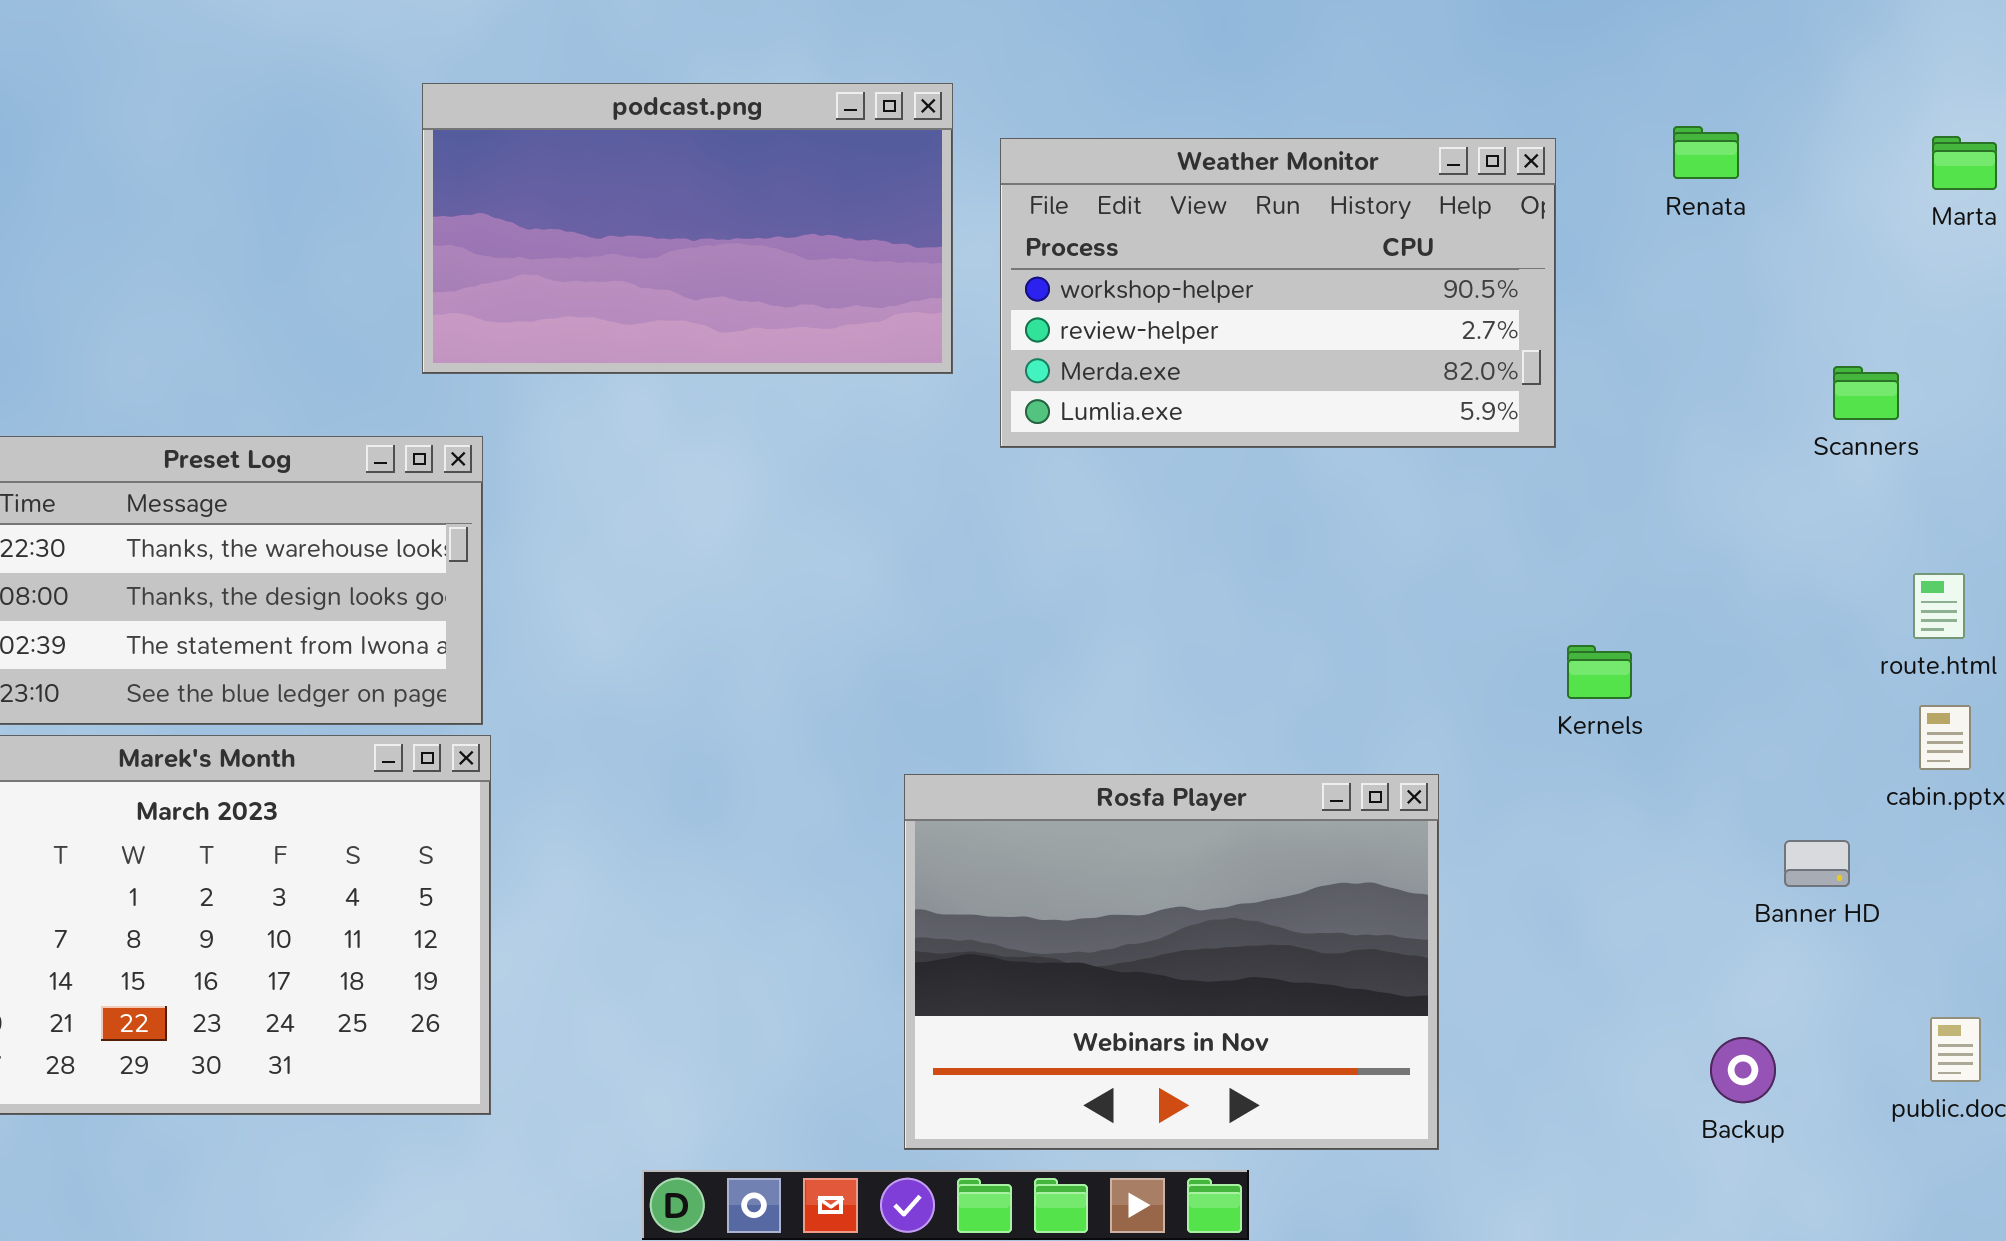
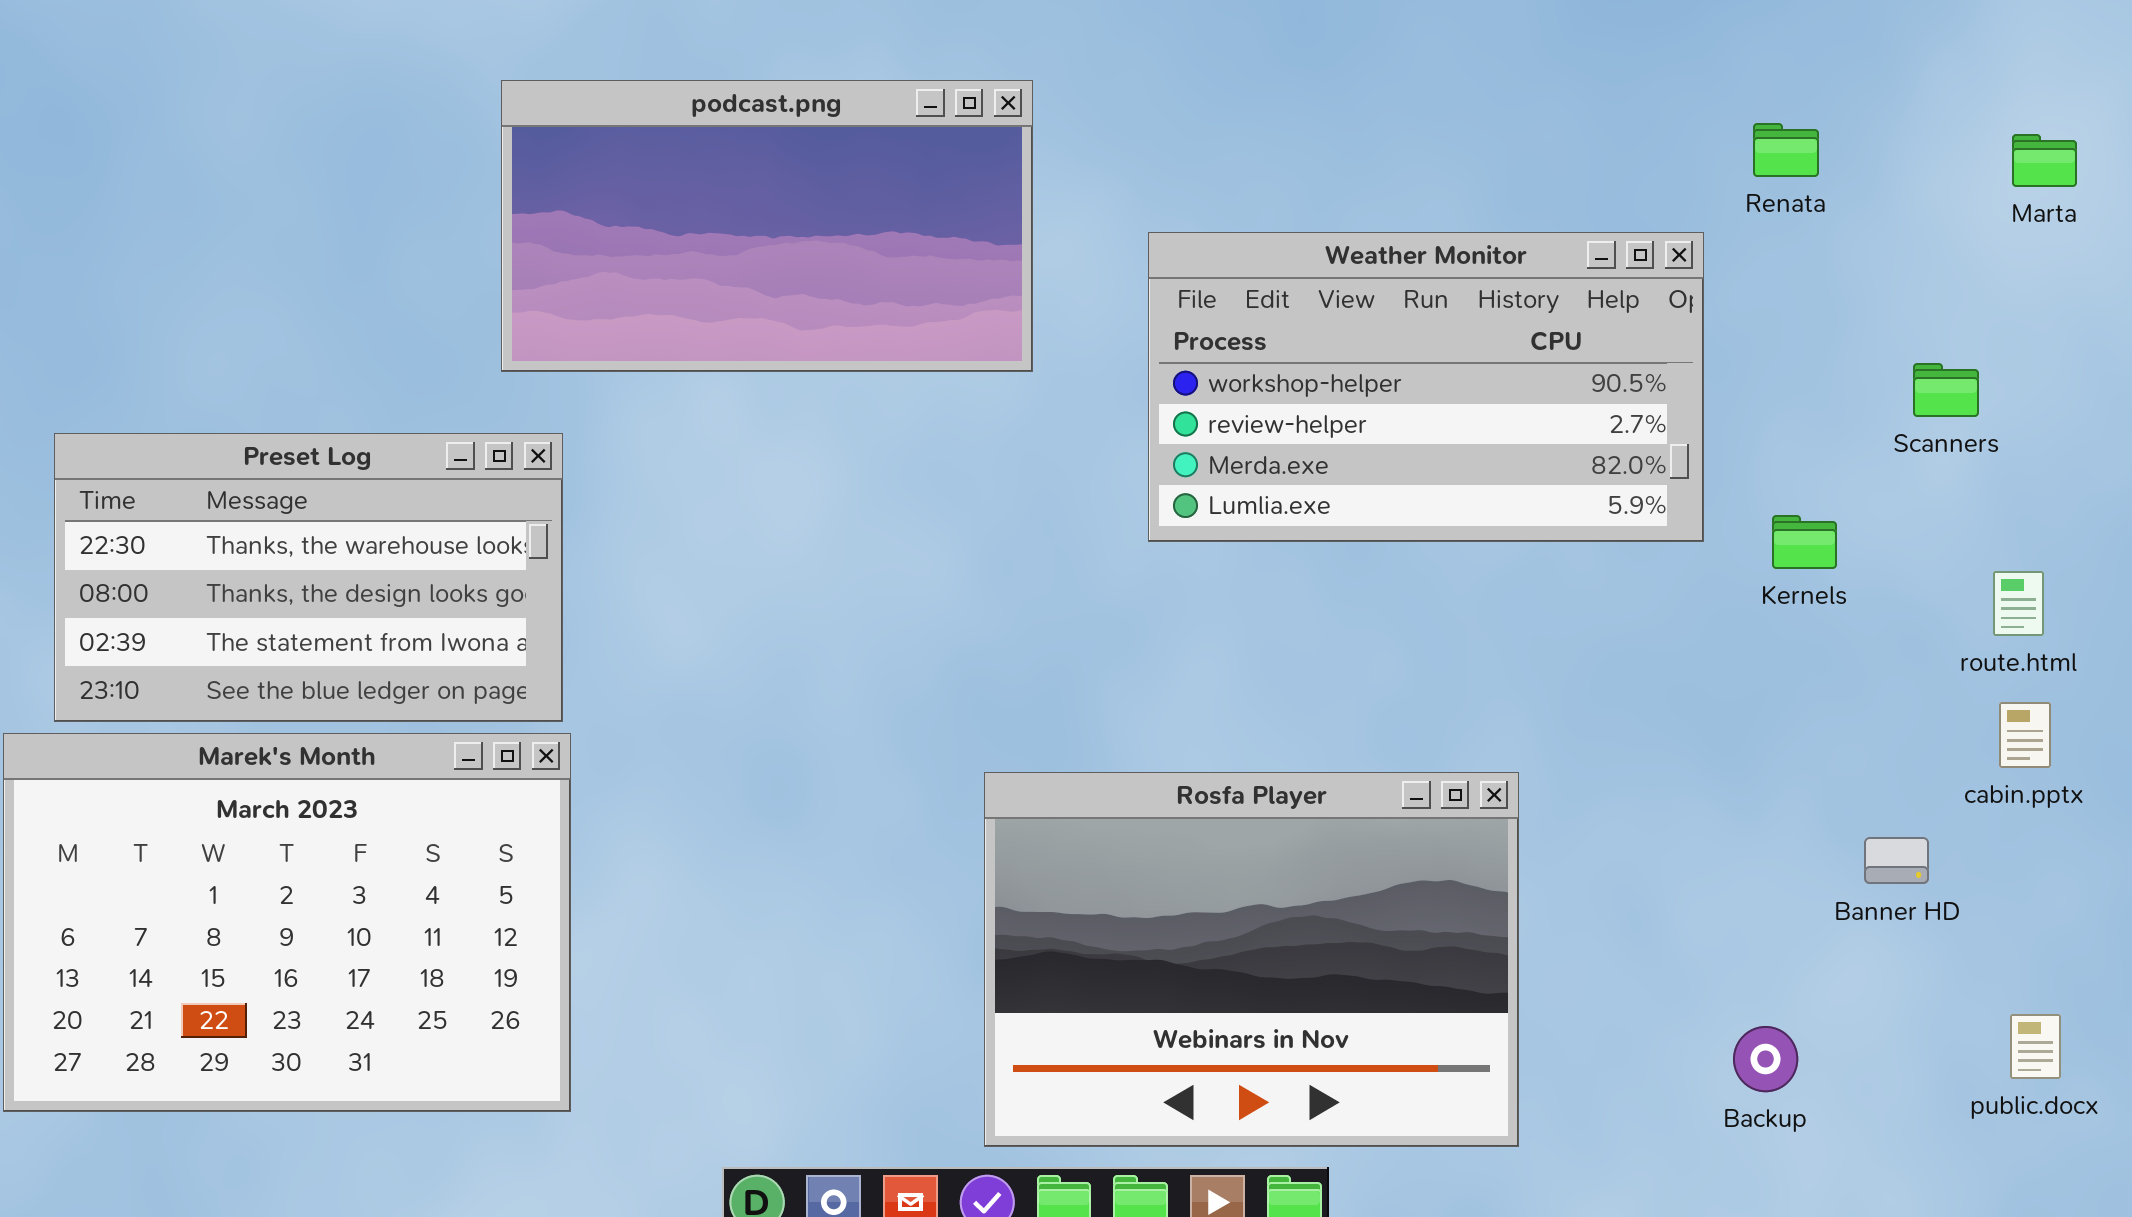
Weather Monitor: [1000,138,1556,448] -> [1148,232,1704,542], moved
Kernels: [1567,645,1632,699] -> [1772,515,1837,569], moved
Backup: [1710,1037,1776,1103] -> [1733,1026,1798,1092], moved

